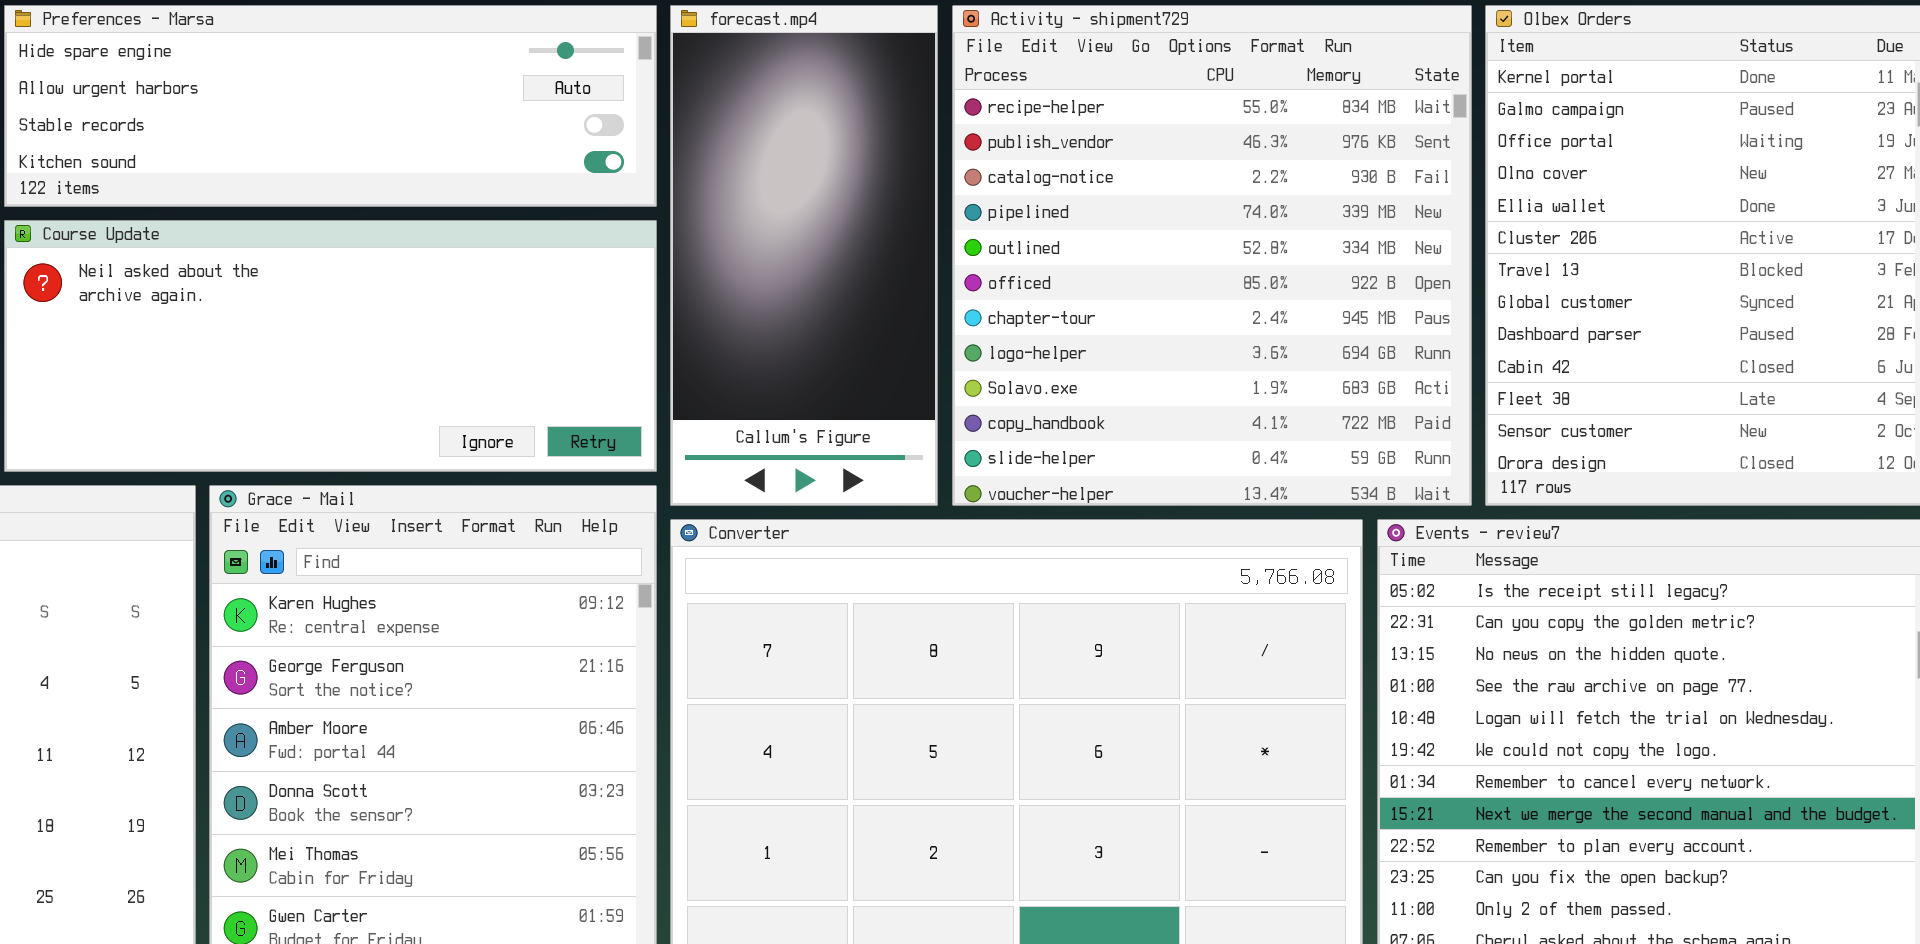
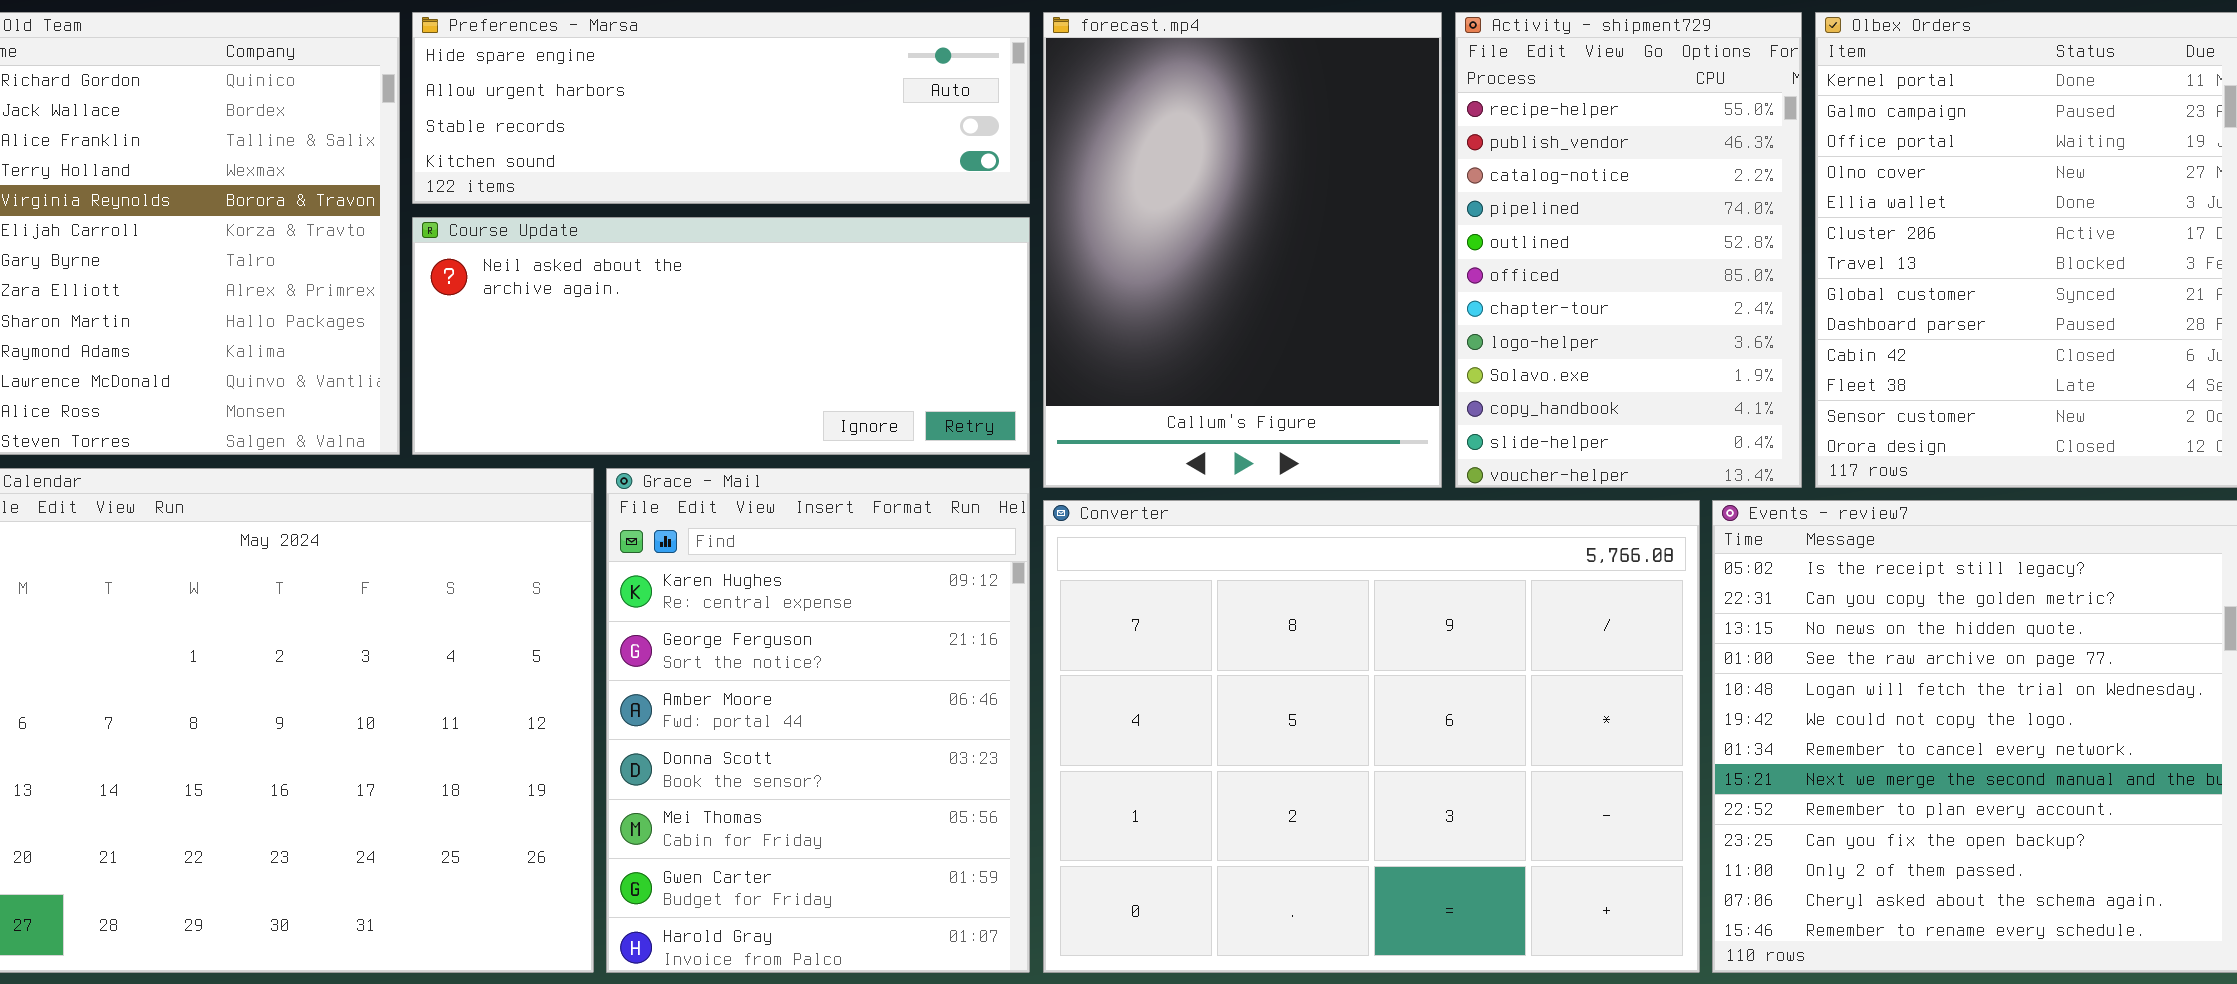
forecast.mp4: [670,5,938,506] -> [1043,12,1442,488], resized
Activity - shipment729: [952,5,1472,506] -> [1455,12,1802,488], resized

